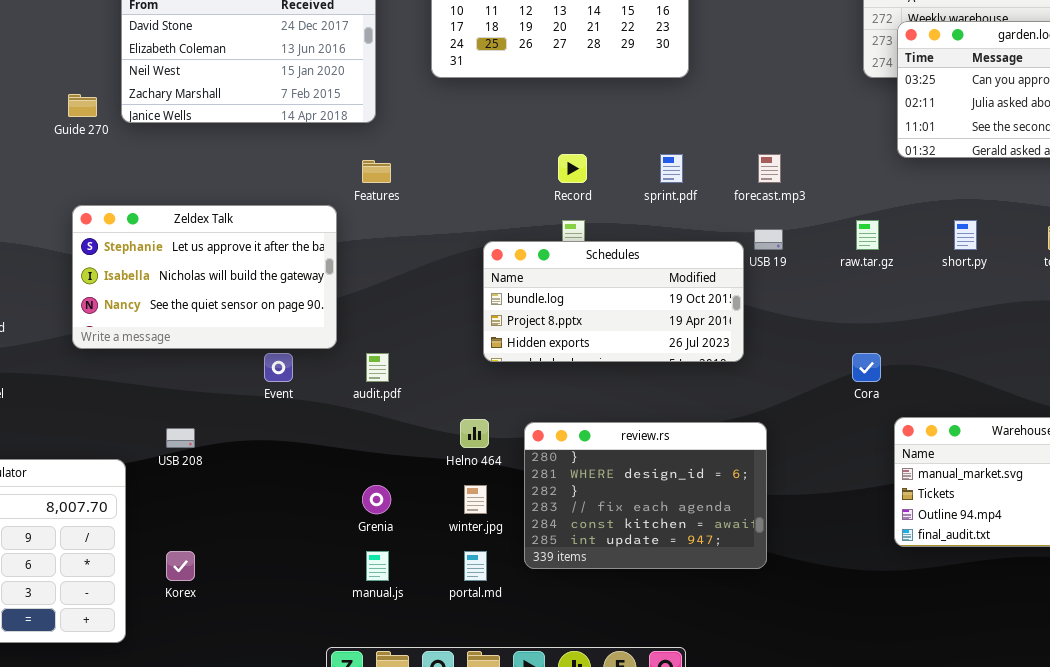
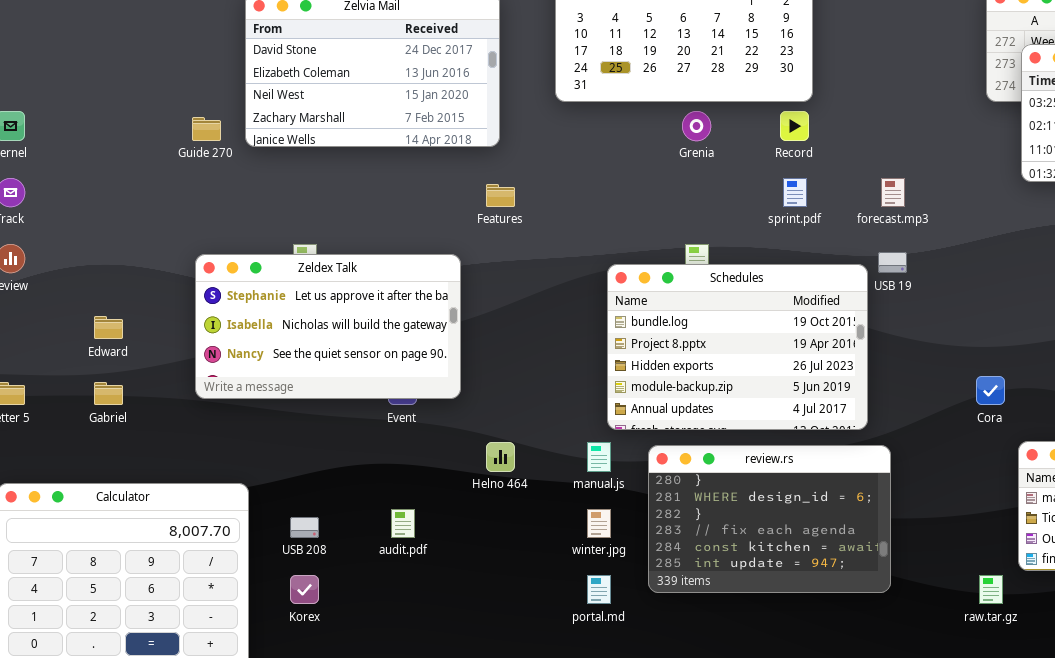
Record: [558,154,587,183] -> [780,111,809,141], moved
Zeldex Talk: [72,205,337,349] -> [195,254,461,399], moved
raw.tar.gz: [856,220,879,250] -> [979,575,1003,604], moved
Schedules: [483,241,744,362] -> [607,264,868,430], resized
audit.pdf: [366,353,389,382] -> [391,509,415,538], moved
Helno 464: [460,419,489,448] -> [486,442,515,472], moved
USB 208: [166,428,195,448] -> [290,517,319,538], moved
Grenia: [362,485,391,514] -> [682,111,711,141], moved
manual.js: [366,551,389,581] -> [587,442,611,472], moved

